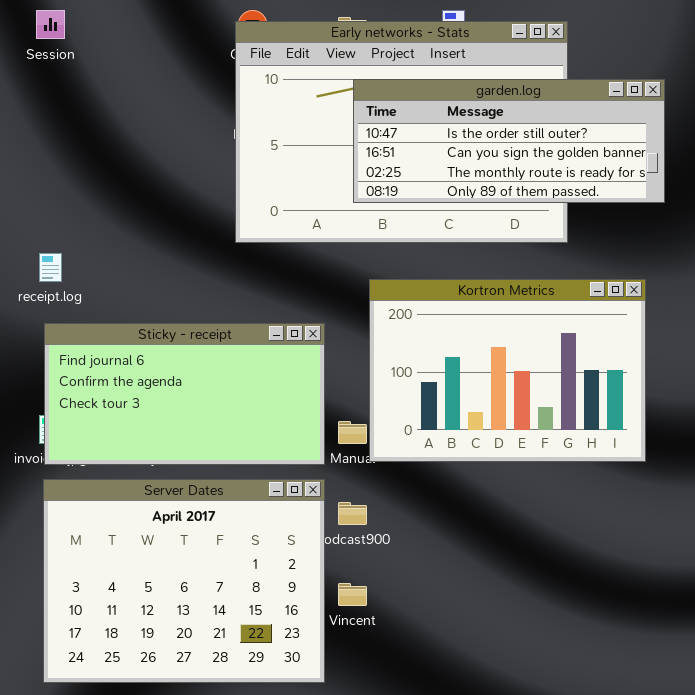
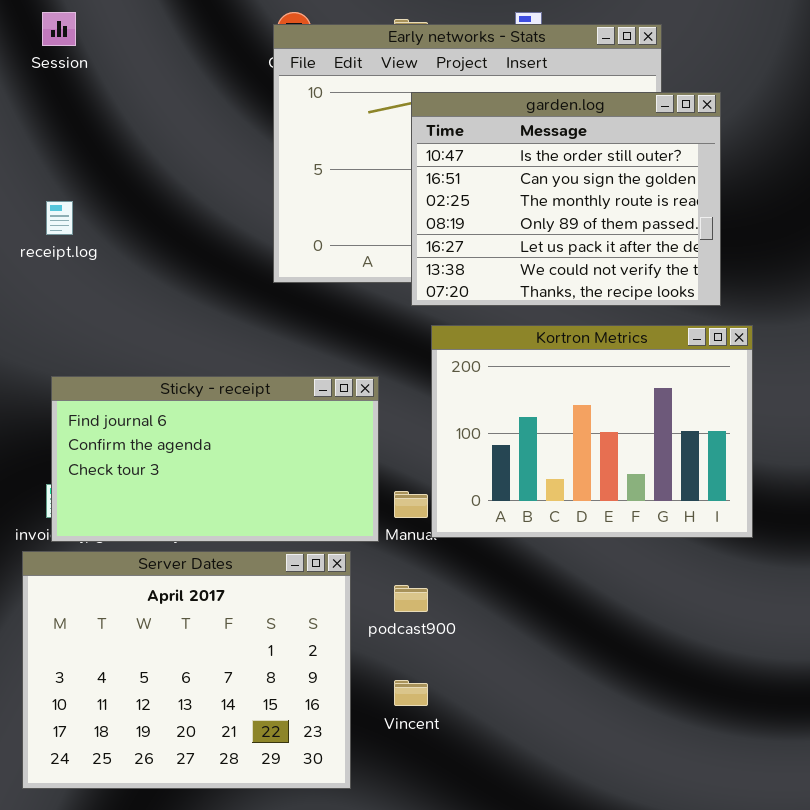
garden.log: [353,79,665,203] -> [411,92,721,306], resized
receipt.log: [39,253,62,282] -> [46,201,73,235], moved
Server Dates: [43,479,325,683] -> [22,551,351,789], moved

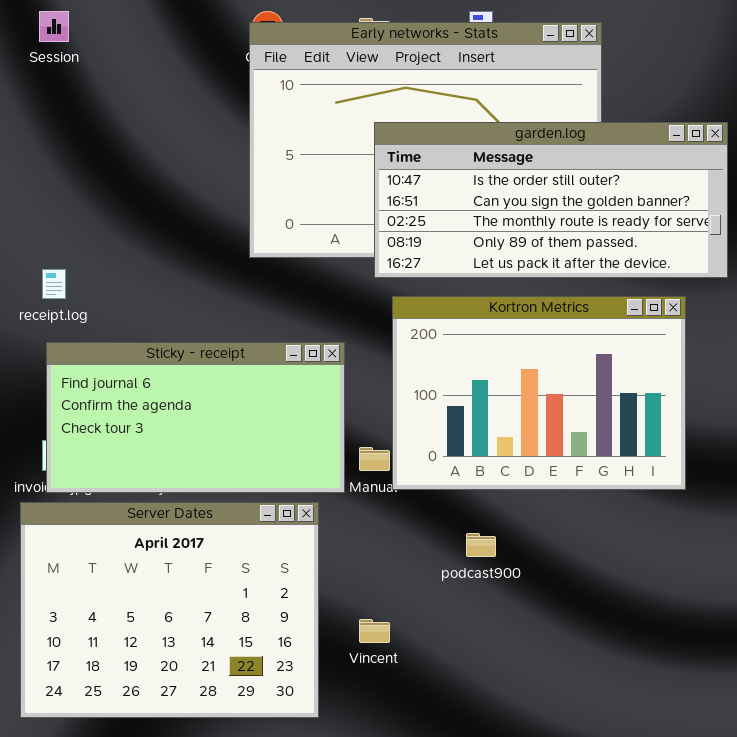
garden.log: [411,92,721,306] -> [374,122,728,278], resized
receipt.log: [46,201,73,235] -> [42,269,66,299], moved
podcast900: [394,585,428,612] -> [466,533,496,557], moved

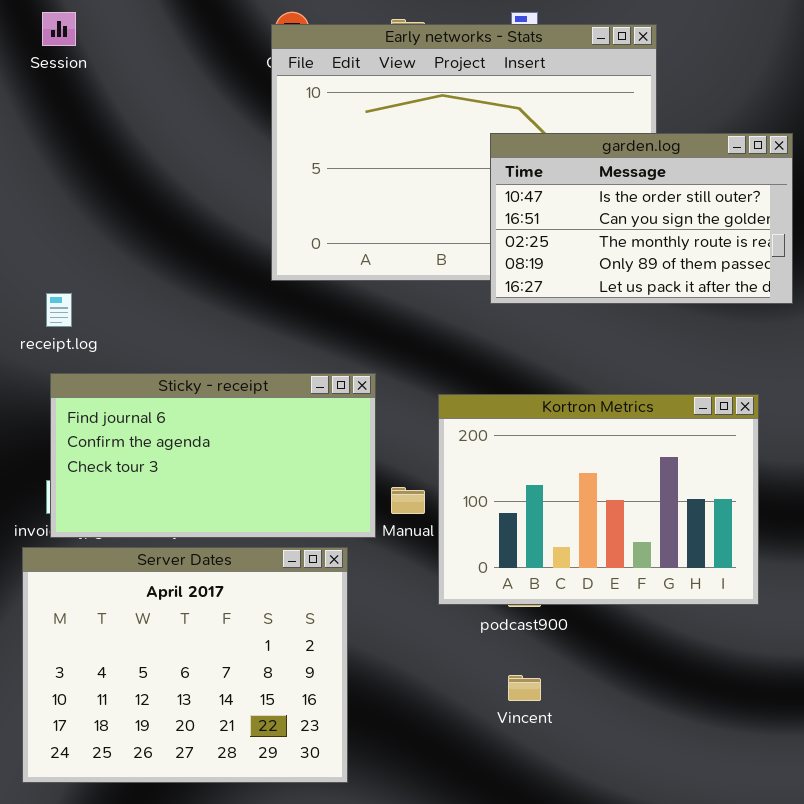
garden.log: [374,122,728,278] -> [490,133,793,304], resized
Kortron Metrics: [392,296,686,490] -> [438,394,759,605], moved
Vincent: [359,619,390,643] -> [508,675,541,701], moved

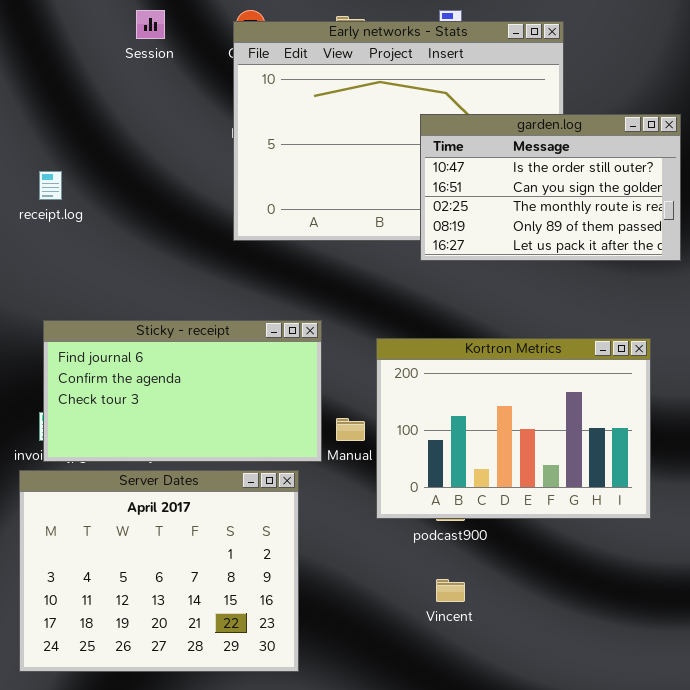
Session: [42,12,76,46] -> [136,10,165,39], moved
receipt.log: [46,293,72,327] -> [39,171,62,200], moved

